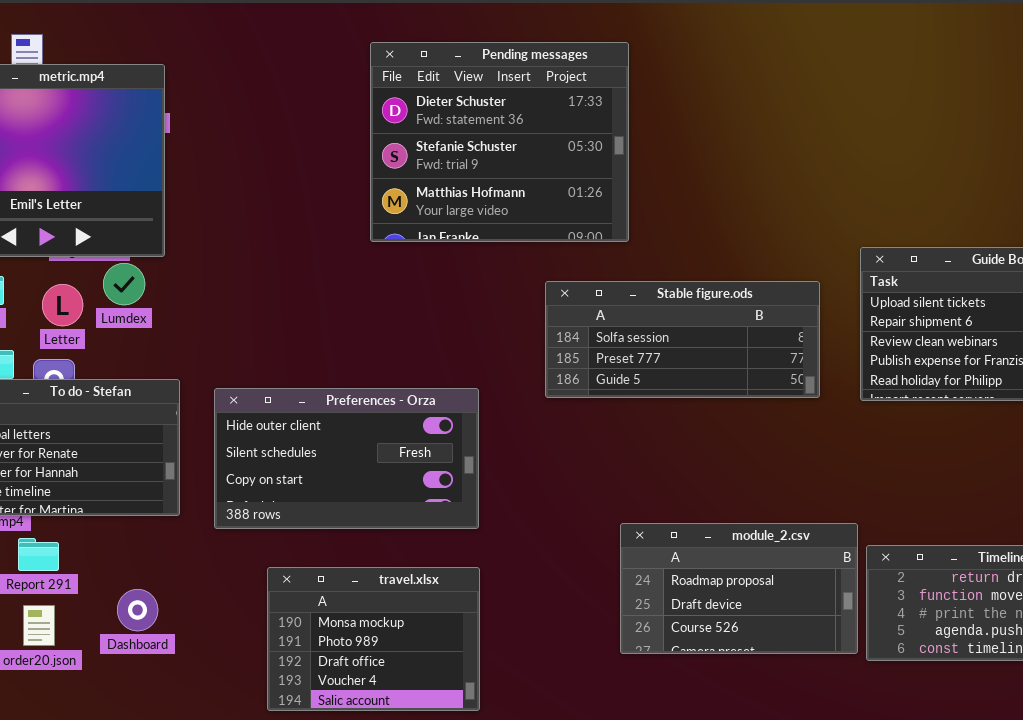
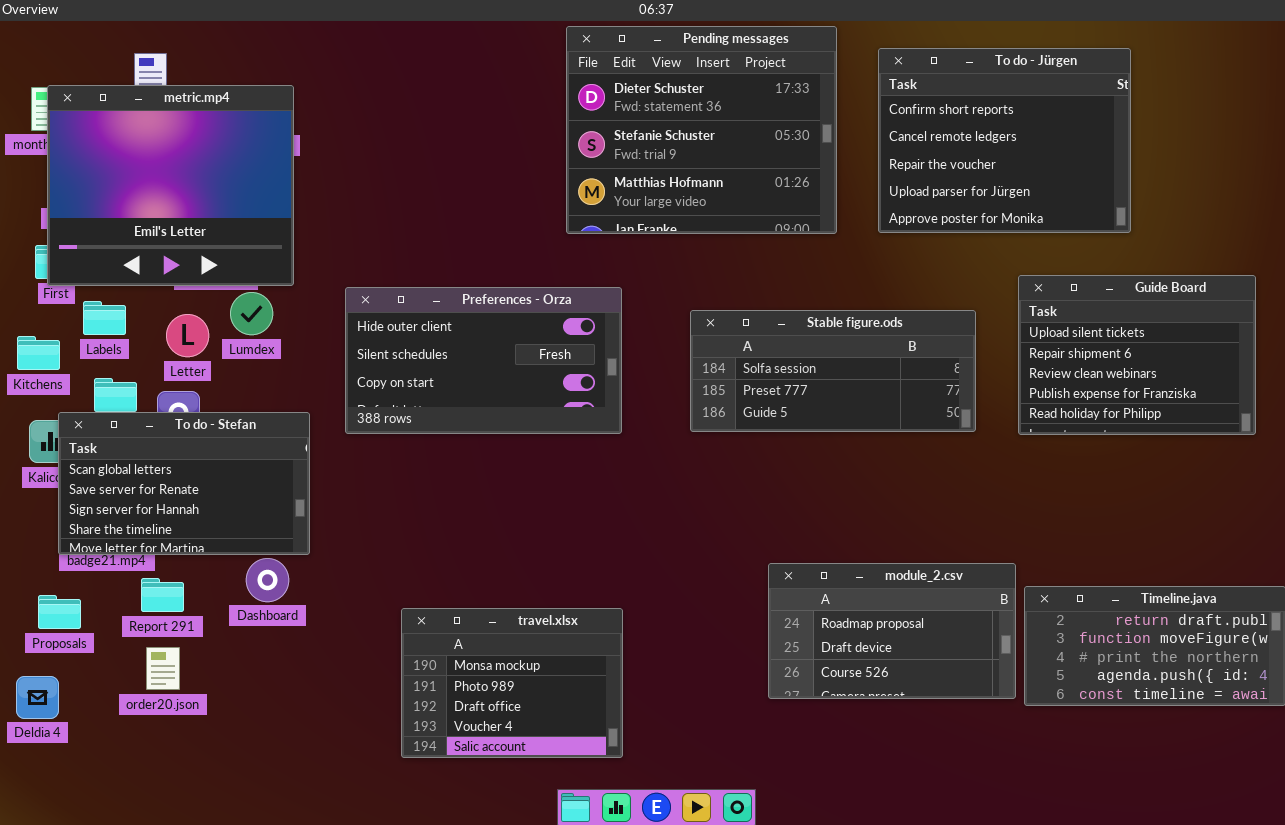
To do - Jürgen: none -> [878,48,1131,233], opened
Pending messages: [370,42,629,242] -> [566,26,837,234], moved
Preferences - Orza: [214,388,479,529] -> [345,287,622,434], moved
Dashboard: [117,589,158,631] -> [246,558,289,602], moved

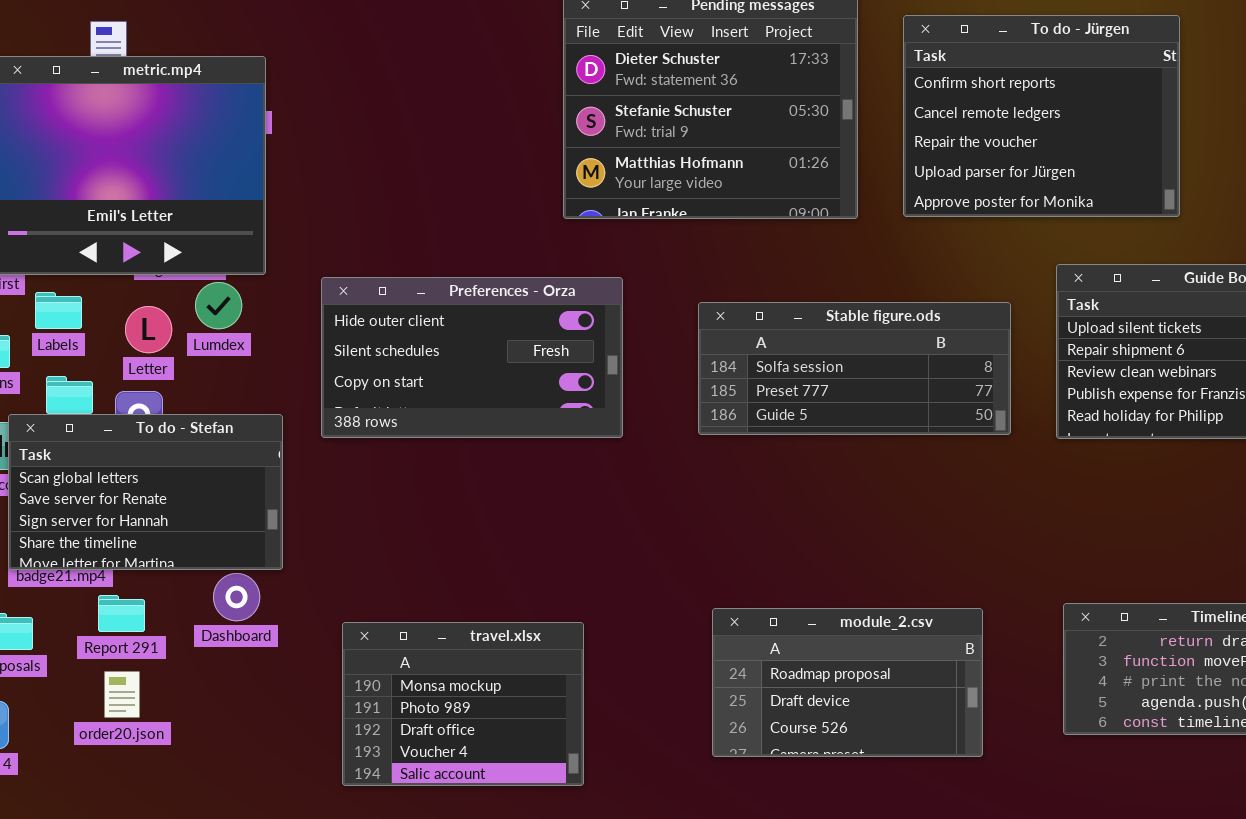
module_2.csv: [768,563,1016,699] -> [712,608,983,757], moved
travel.xlsx: [401,608,623,758] -> [342,622,584,786], moved

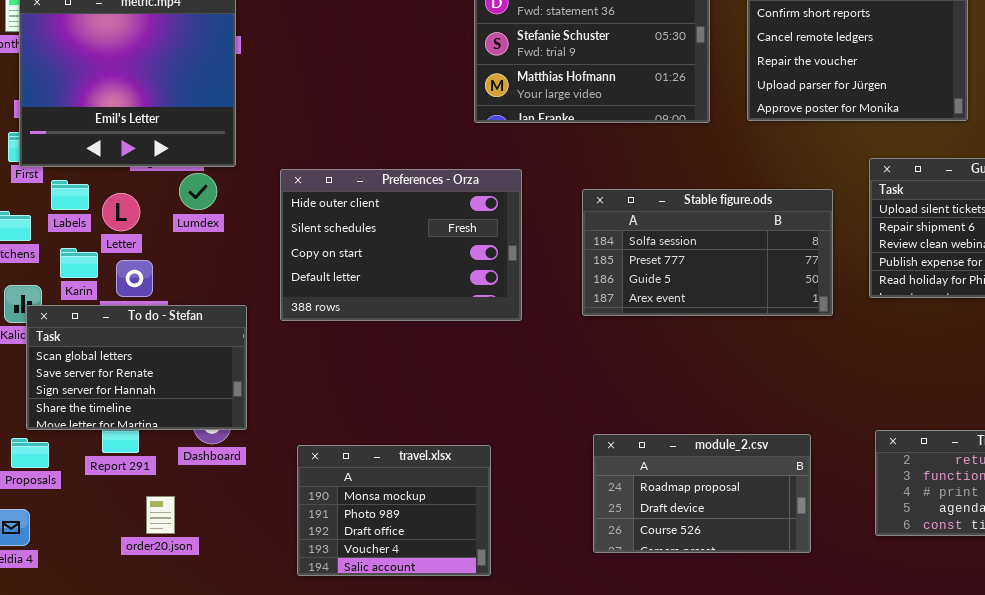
Preferences - Orza: [321,277,623,438] -> [280,169,522,321], resized
Stable figure.ods: [698,302,1011,435] -> [582,189,833,316], resized
Letter: [125,306,172,353] -> [102,193,140,231], moved
To do - Stefan: [8,414,283,570] -> [26,305,247,430], moved
order20.json: [104,671,140,718] -> [146,496,175,534], moved

